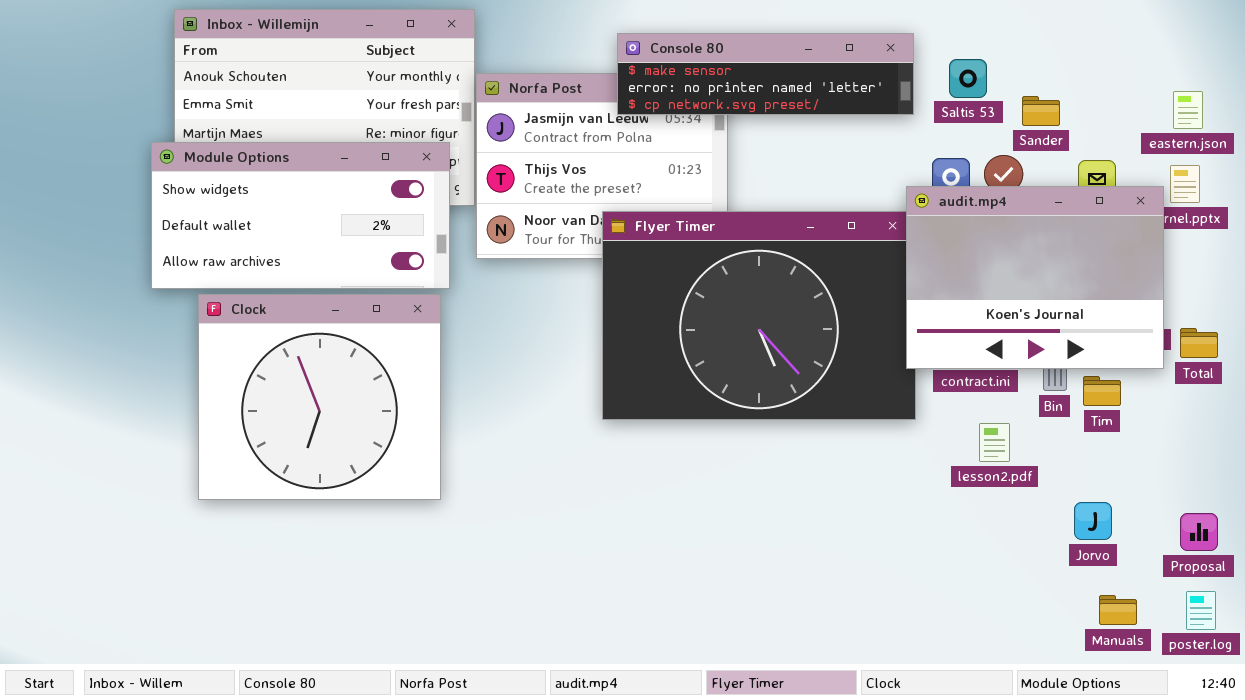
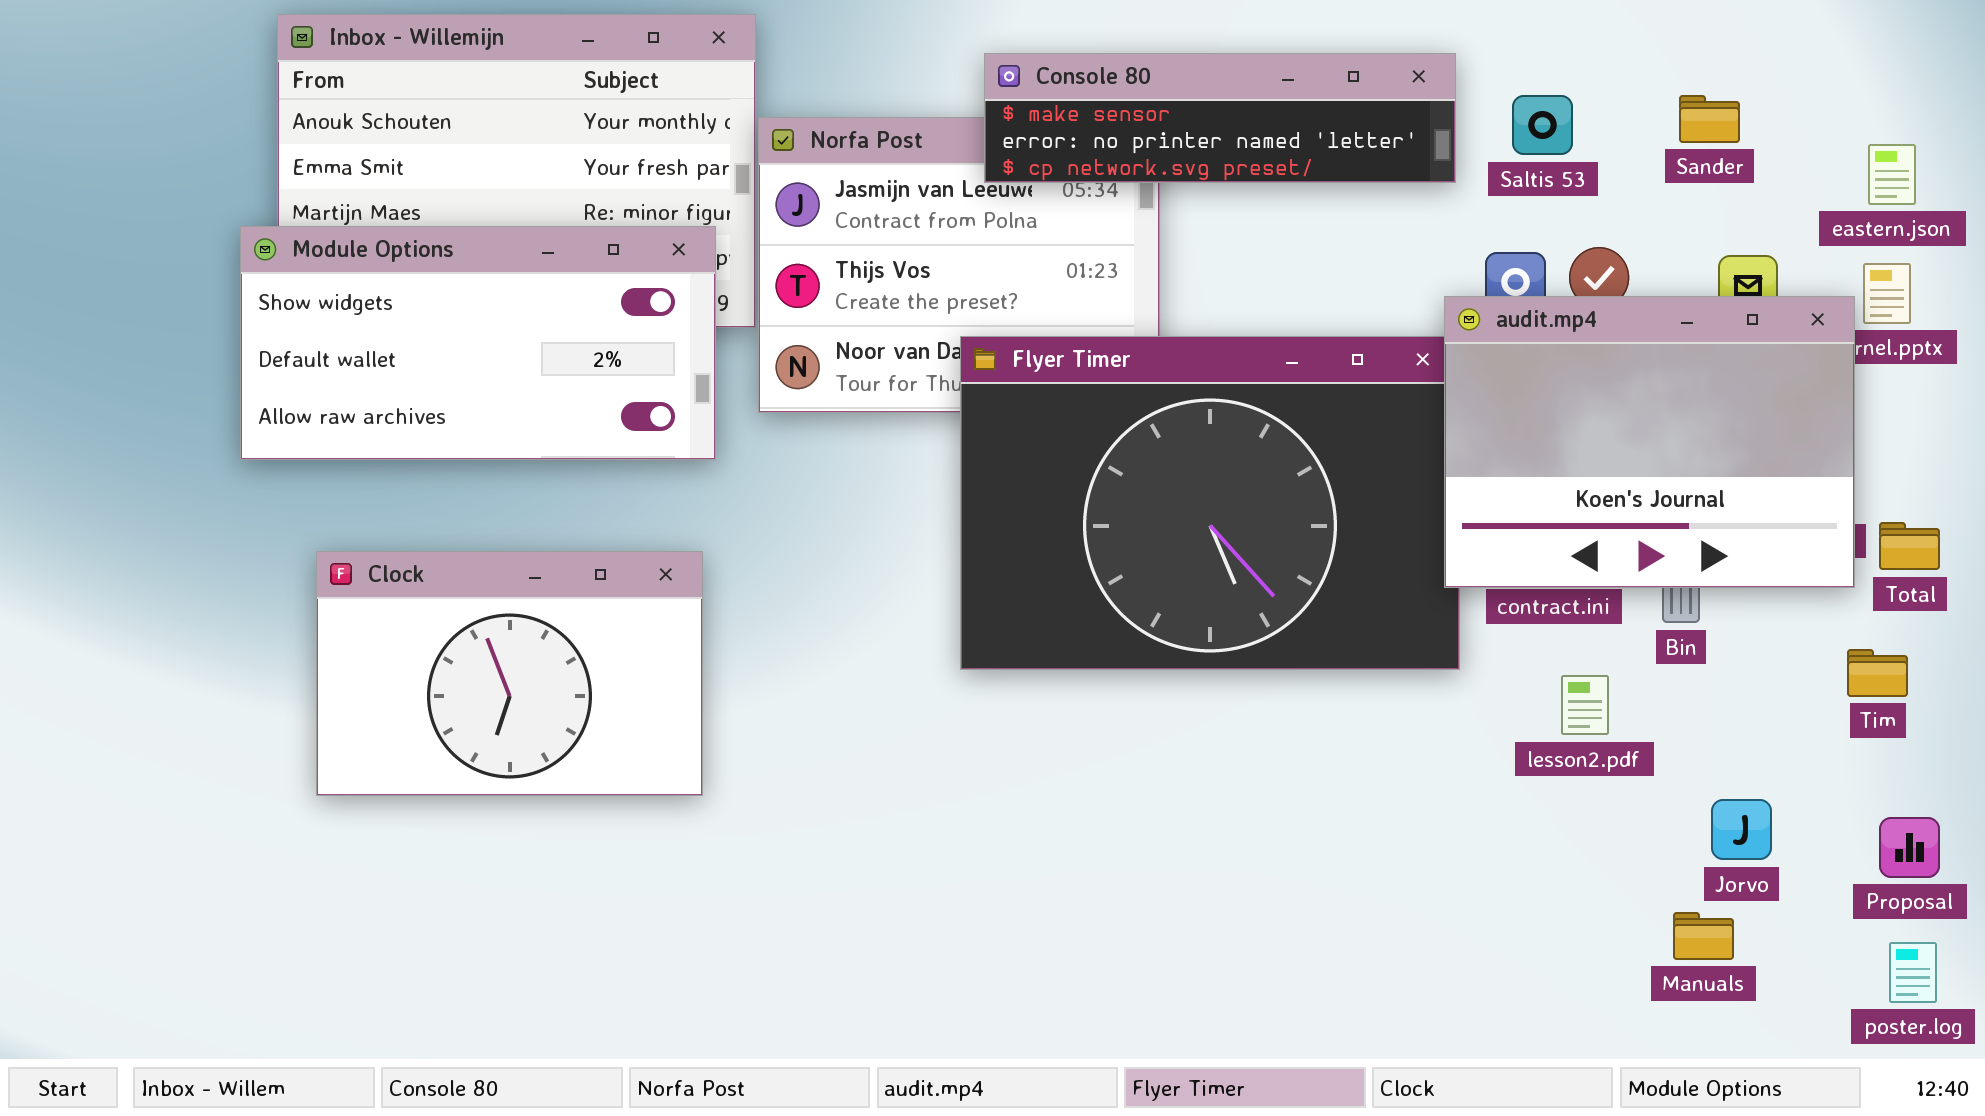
Sander: [1022,96,1060,126] -> [1679,95,1740,143], moved
Clock: [198,294,441,500] -> [316,551,703,796], resized
Tim: [1083,376,1121,406] -> [1847,649,1908,697], moved
Manuals: [1099,595,1137,625] -> [1673,912,1734,960], moved

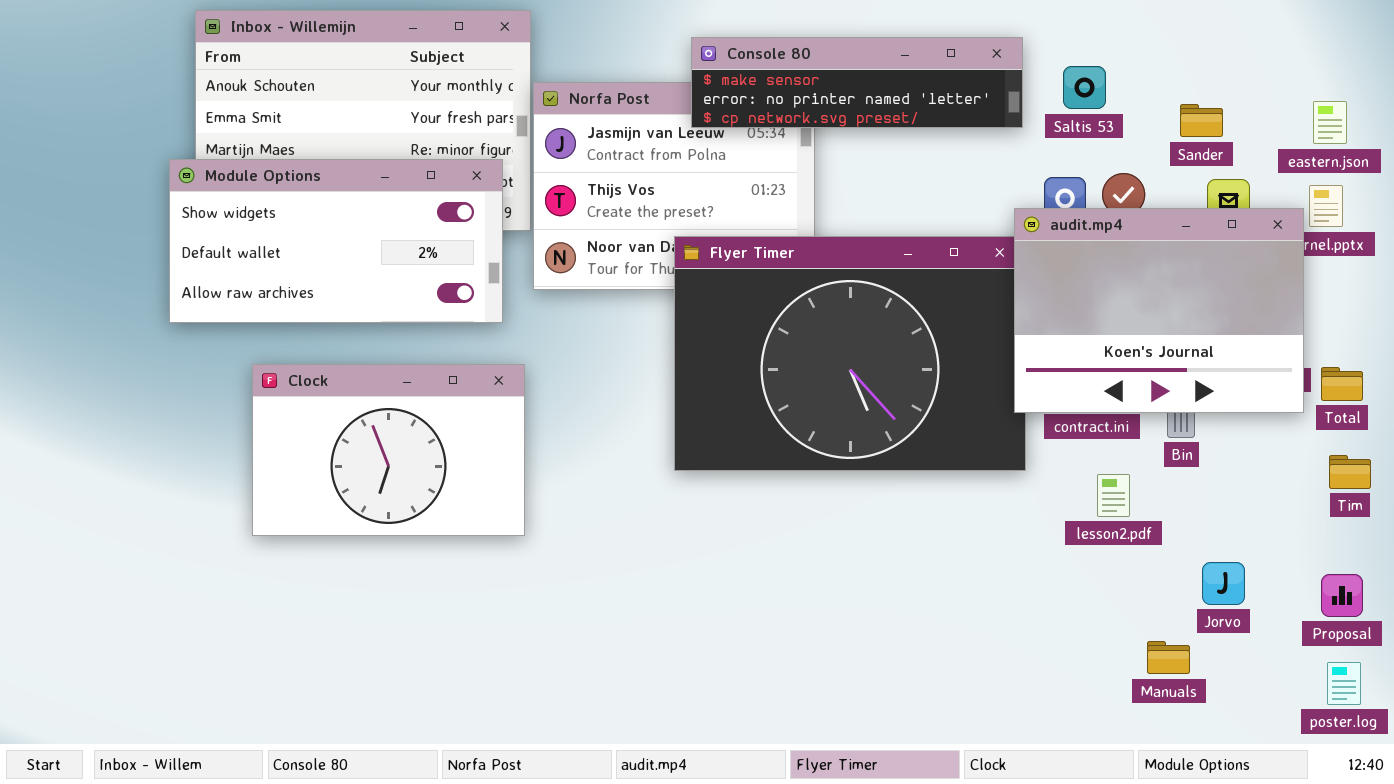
Sander: [1679,95,1740,143] -> [1180,104,1223,137], moved
Clock: [316,551,703,796] -> [252,364,525,536], moved
Tim: [1847,649,1908,697] -> [1329,455,1371,489], moved
Manuals: [1673,912,1734,960] -> [1147,641,1190,674], moved

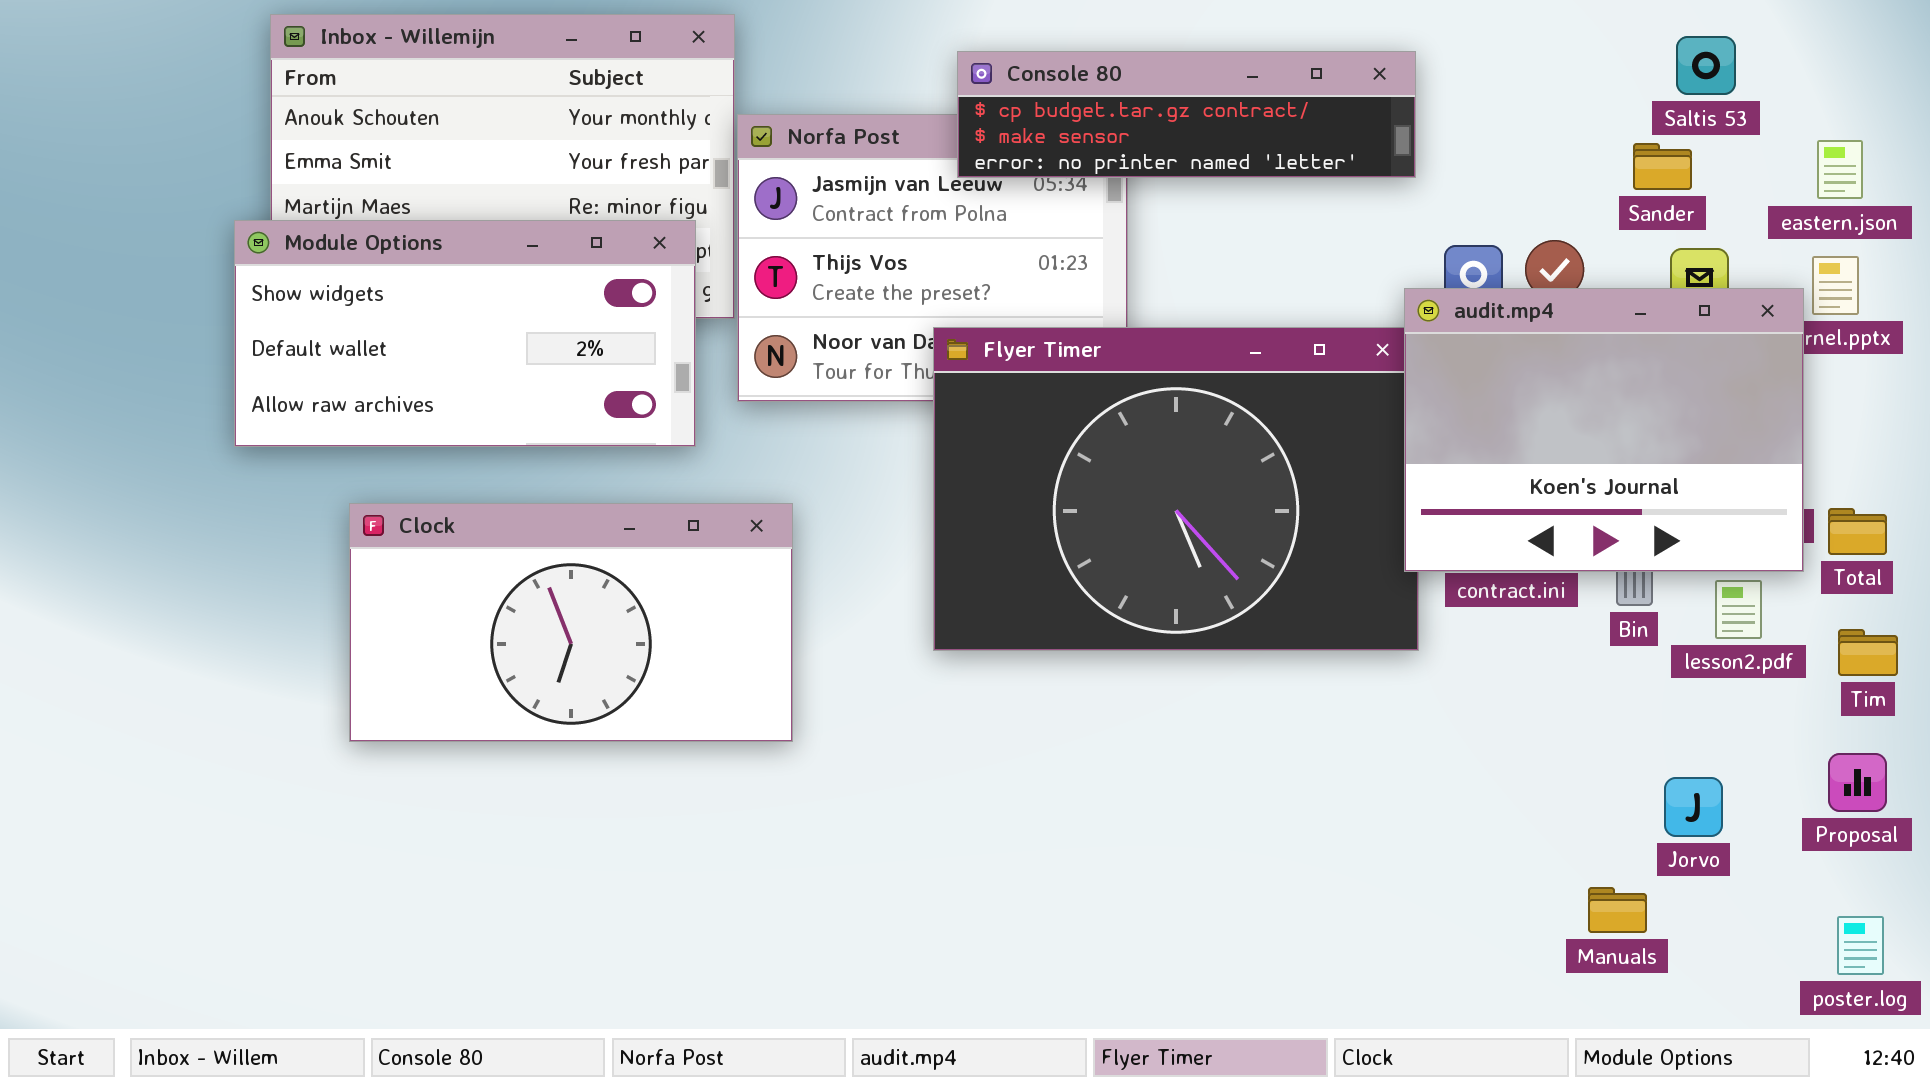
Console 80: [691,37,1023,128] -> [957,51,1416,178], scrolled up 1 row
Saltis 53: [1063,66,1106,109] -> [1676,36,1736,95], moved
Clock: [252,364,525,536] -> [349,503,793,742], resized
lesson2.pdf: [1097,474,1130,517] -> [1715,580,1762,639], moved
Proposal: [1321,574,1363,617] -> [1828,753,1887,812], moved

